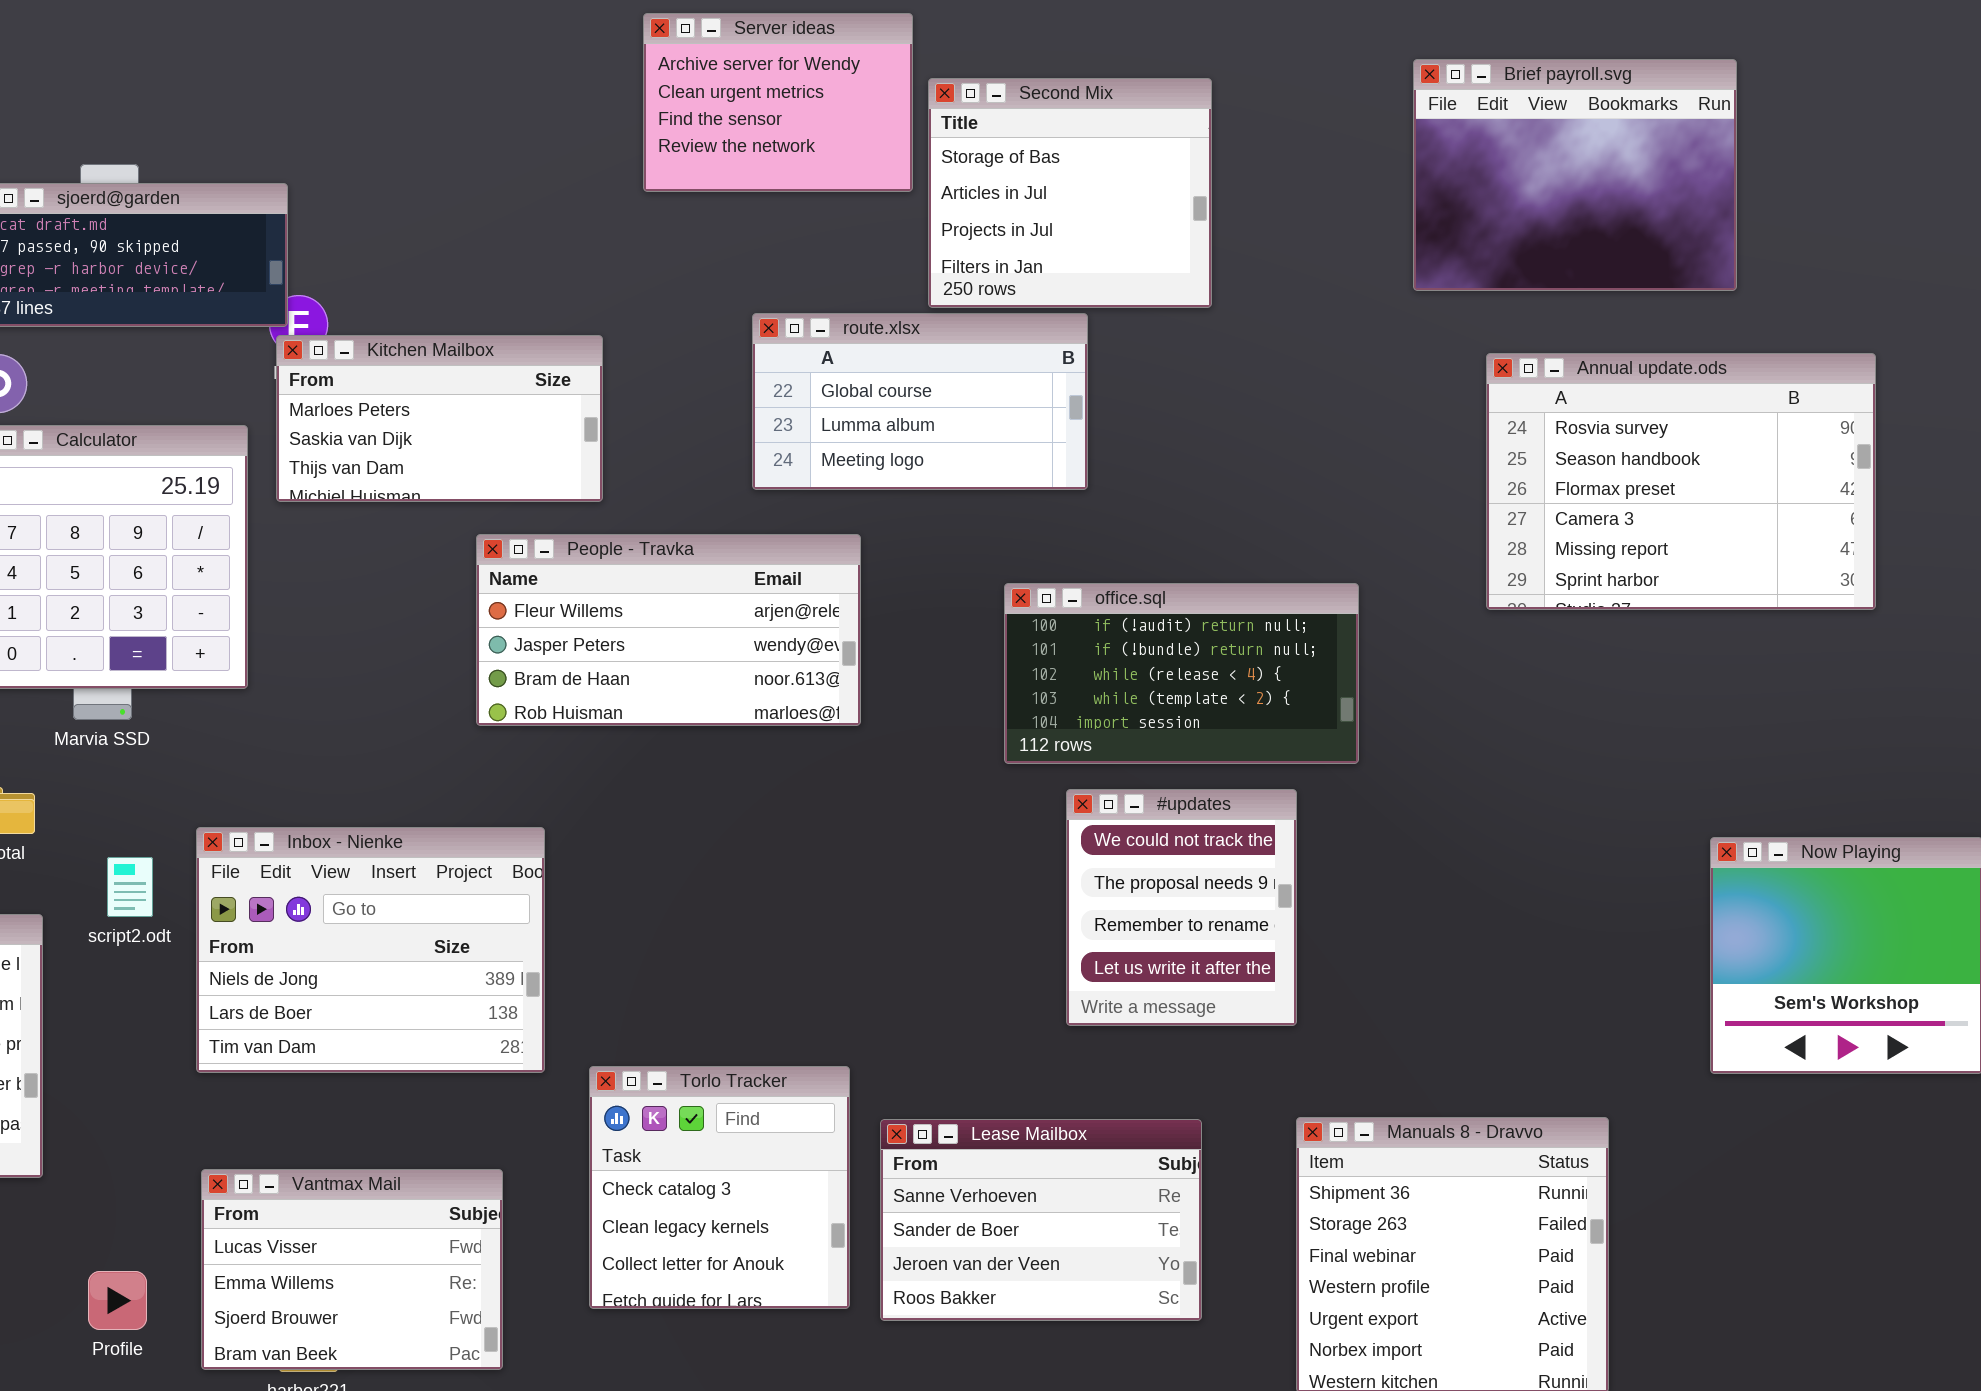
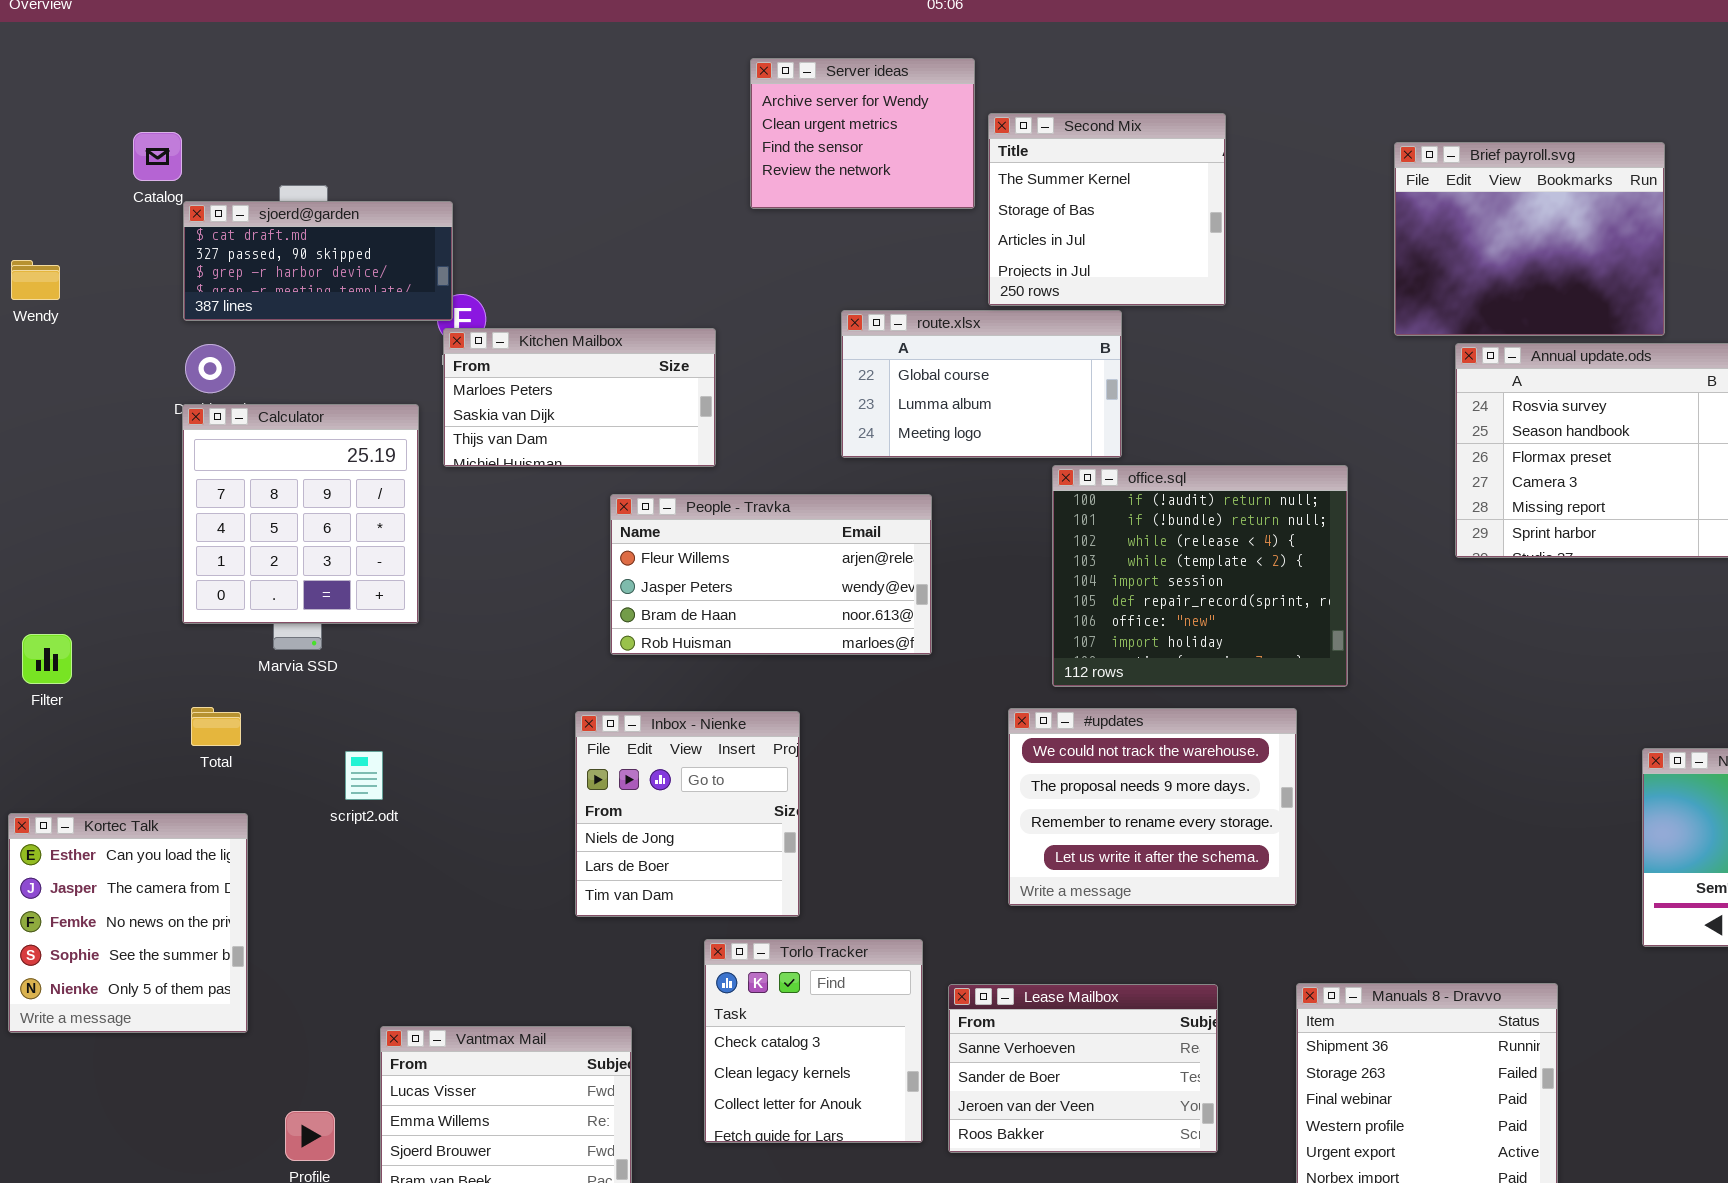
Brief payroll.svg: [1413,59,1737,291] -> [1394,142,1665,336], moved
Second Mix: [928,78,1212,308] -> [988,113,1226,306], scrolled up 1 row
office.sql: [1004,583,1359,764] -> [1052,465,1348,687], resized
#updates: [1066,789,1297,1026] -> [1008,708,1297,906], resized
Inbox - Nienke: [196,827,545,1073] -> [575,711,800,917], moved, resized
script2.odt: [107,857,153,917] -> [345,751,383,800], moved

